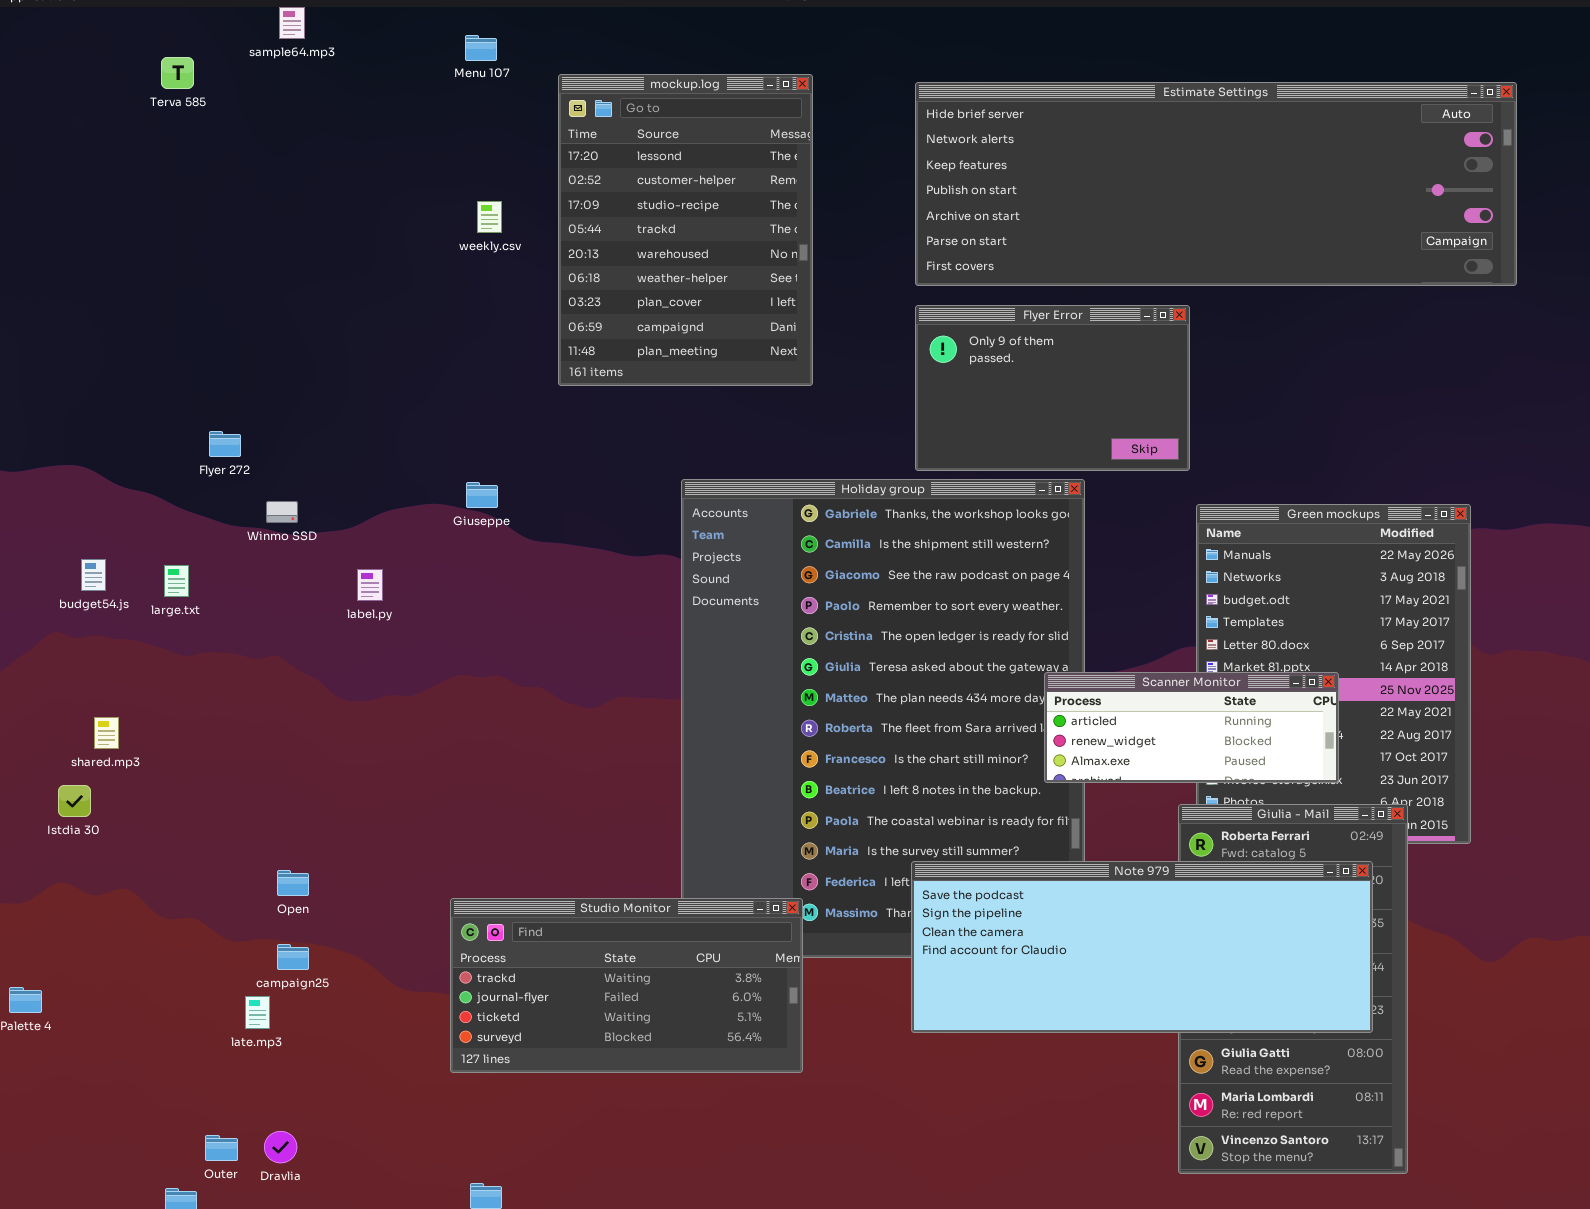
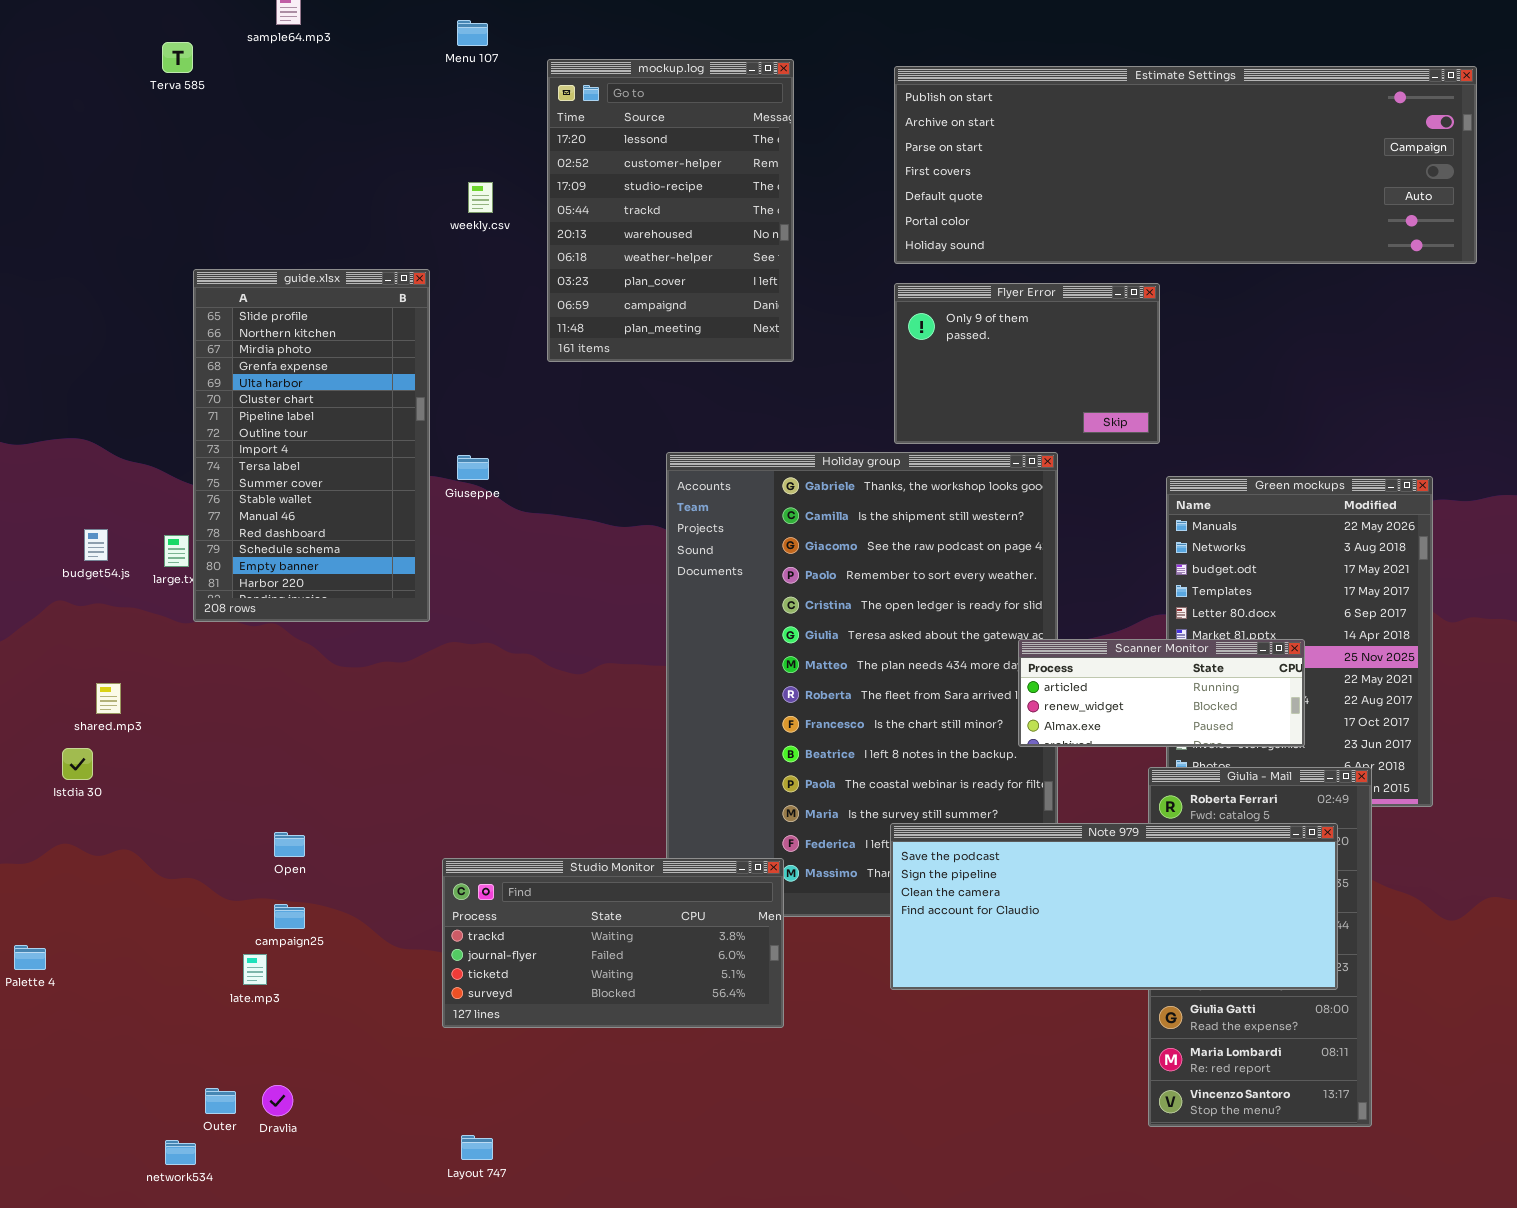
Estimate Settings: [915,82,1517,286] -> [894,66,1477,264], scrolled down 3 rows
guide.xlsx: none -> [193,269,430,622], opened

